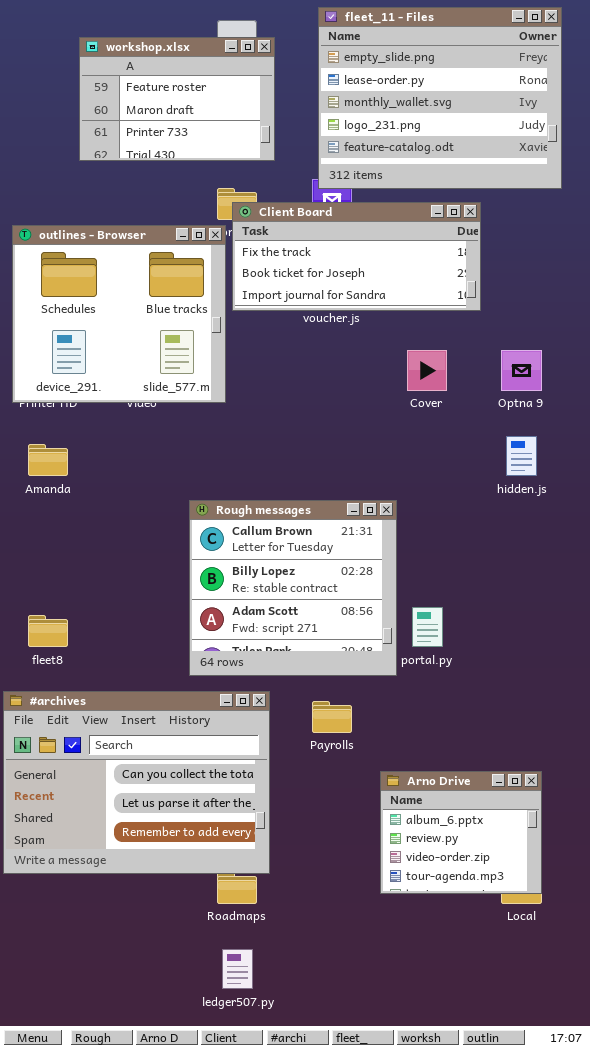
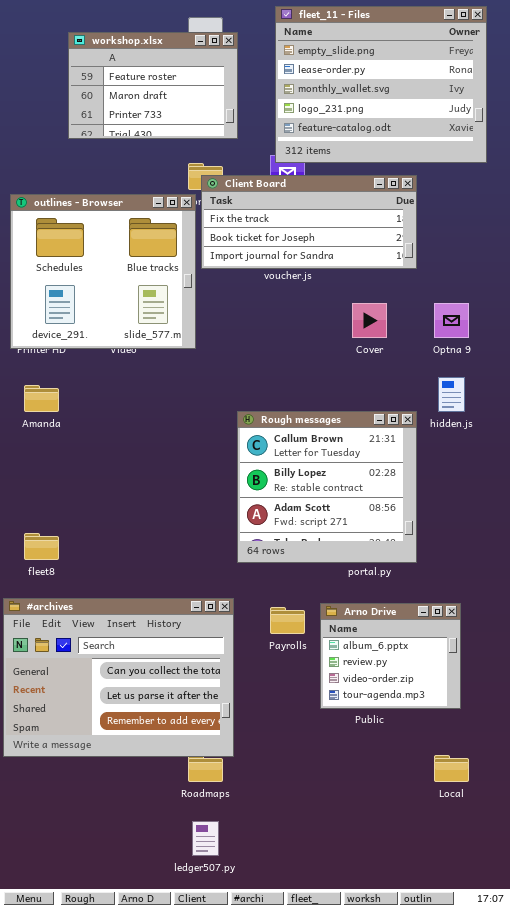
Rough messages: [189,500,397,676] -> [237,411,417,563], moved
Arno Drive: [380,771,542,894] -> [320,603,461,709], moved

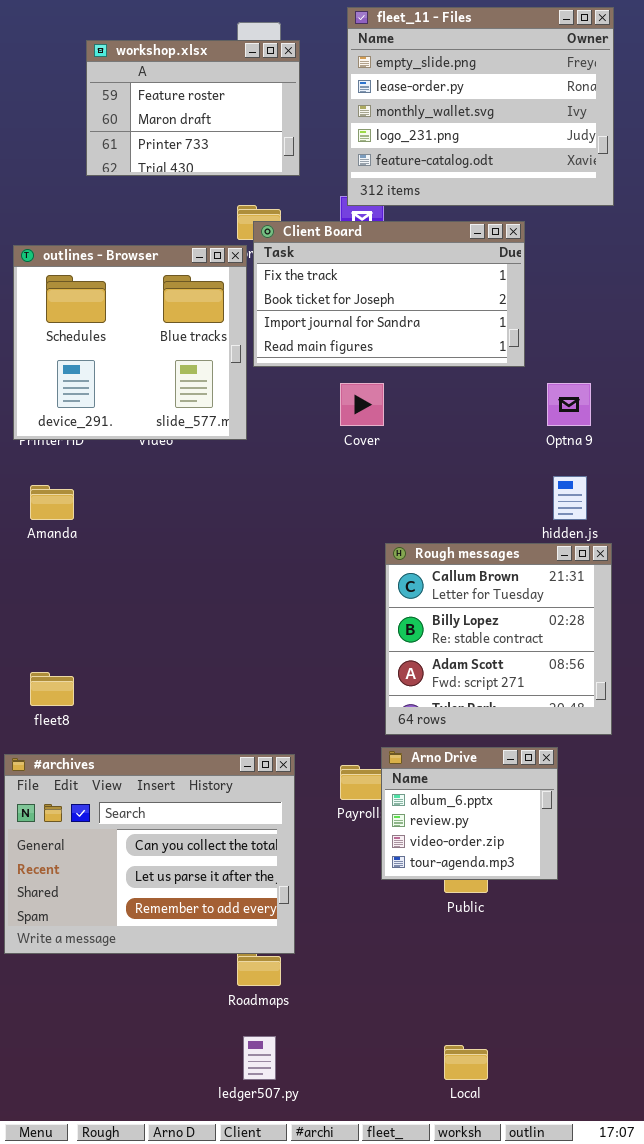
Client Board: [201,175,417,269] -> [253,221,525,367], resized
Cover: [352,303,387,338] -> [340,383,384,426], moved
Rough messages: [237,411,417,563] -> [385,543,612,735], moved
Arno Drive: [320,603,461,709] -> [381,747,558,880], moved
Local: [434,755,469,782] -> [444,1045,488,1080], moved

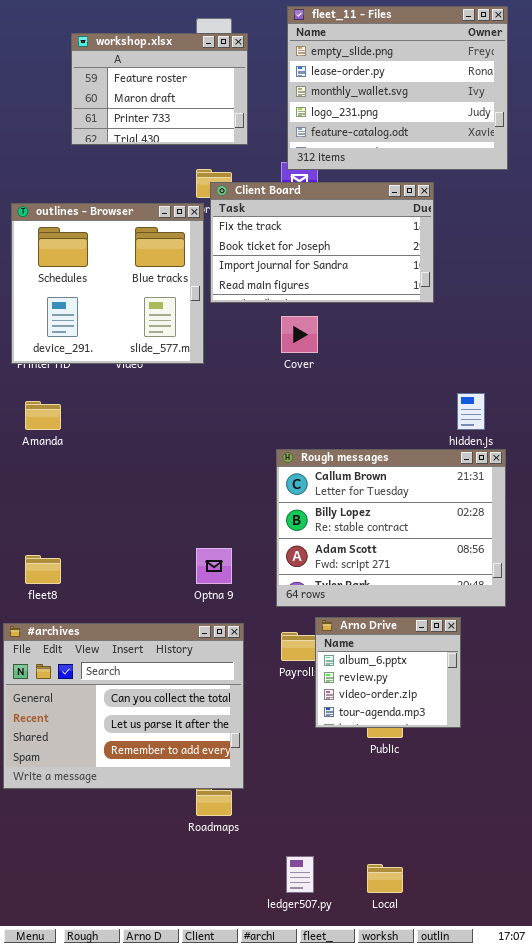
Optna 9: [547,383,591,426] -> [196,548,232,584], moved
Rough messages: [385,543,612,735] -> [276,449,506,607], resized
ledger507.py: [243,1036,276,1080] -> [286,856,314,893], moved

